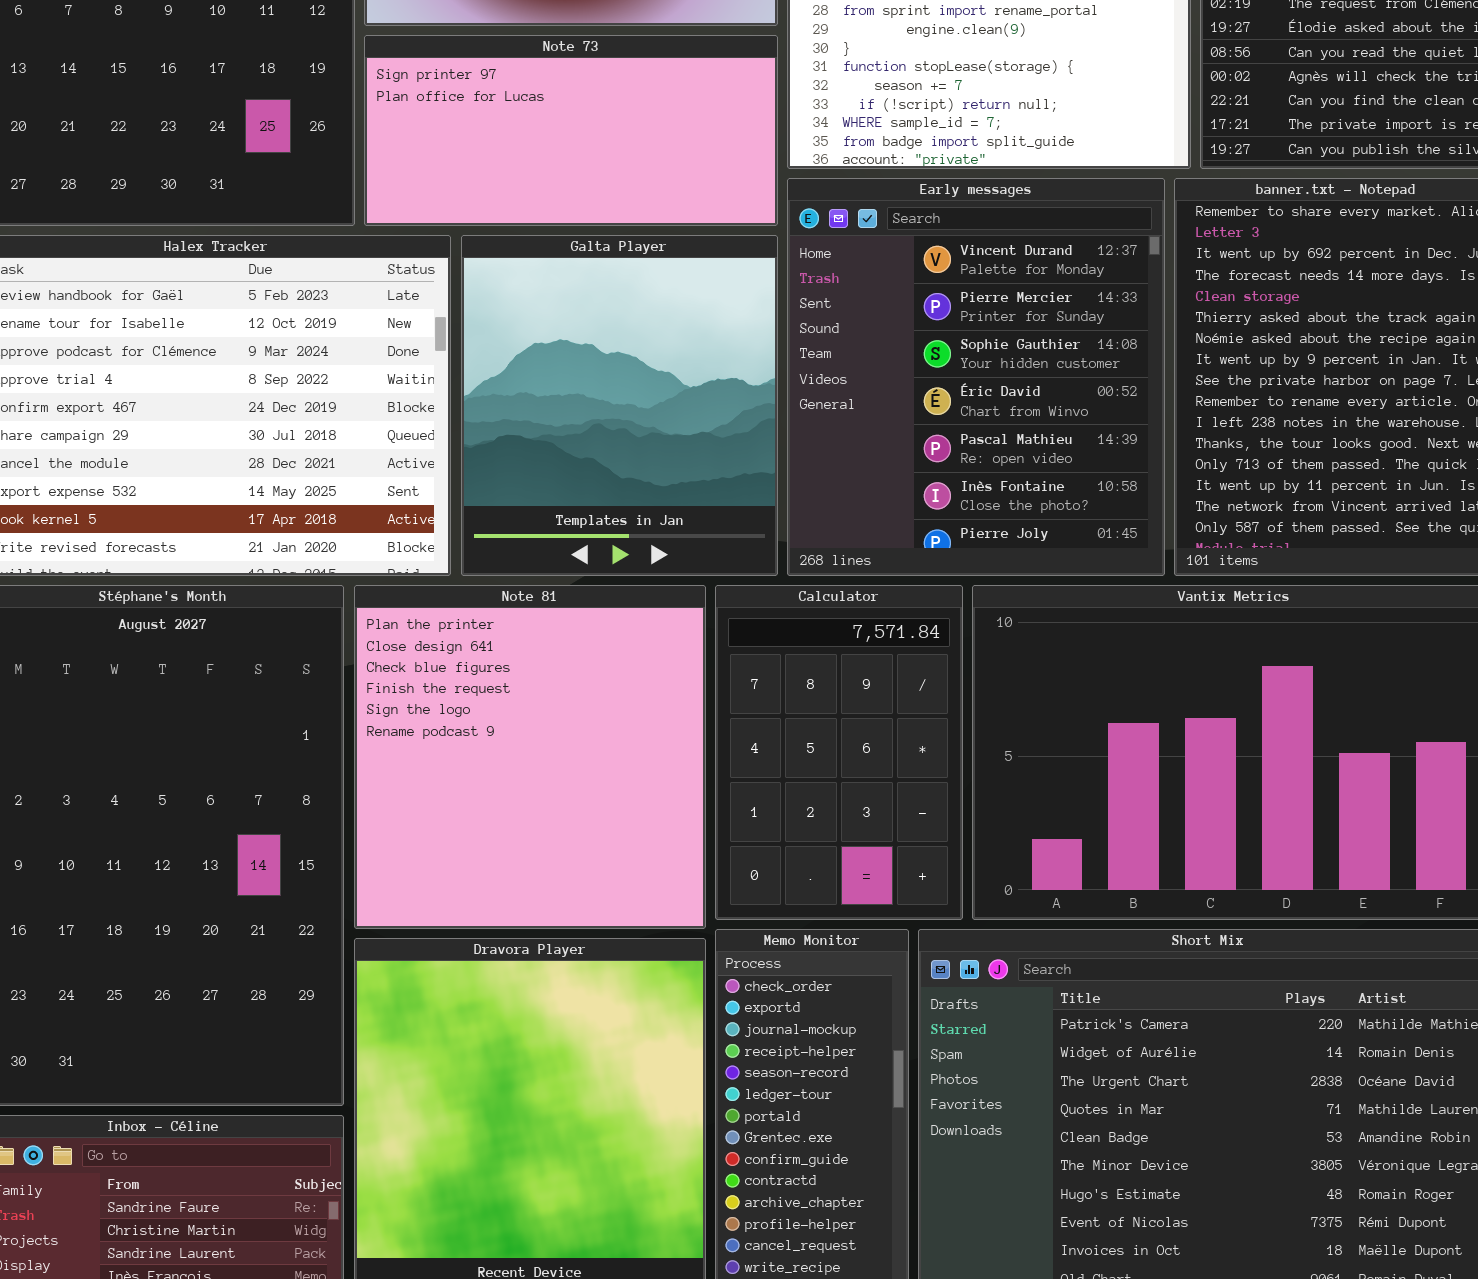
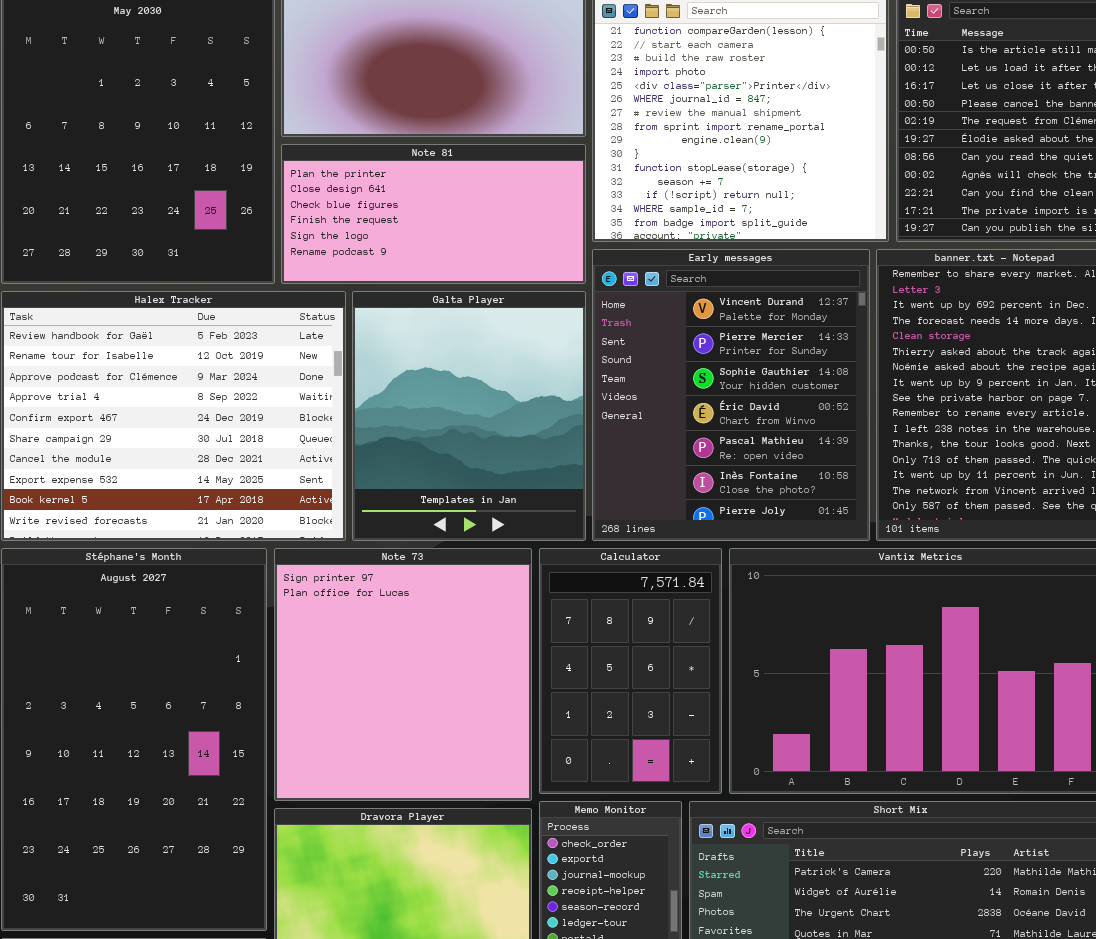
Note 73: [364,35,778,226] -> [274,548,532,801], moved, resized
Note 81: [354,585,706,929] -> [281,144,586,284], moved, resized

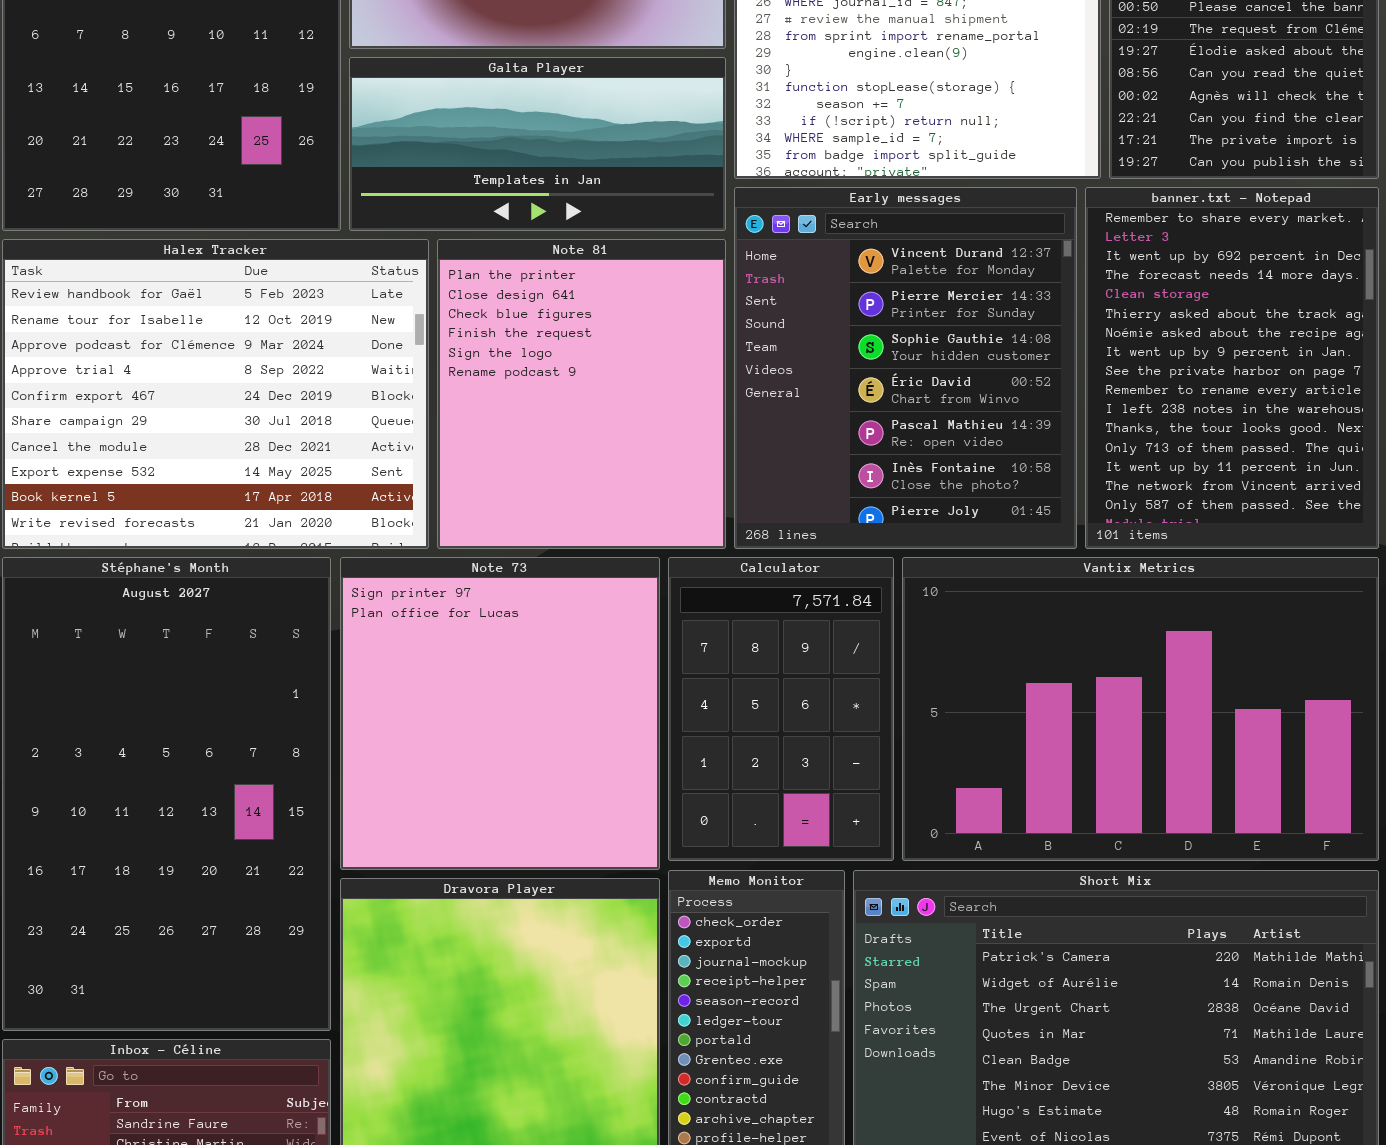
Note 81: [281,144,586,284] -> [437,239,726,549], moved, resized
Galta Player: [352,291,586,541] -> [349,57,726,231], moved, resized

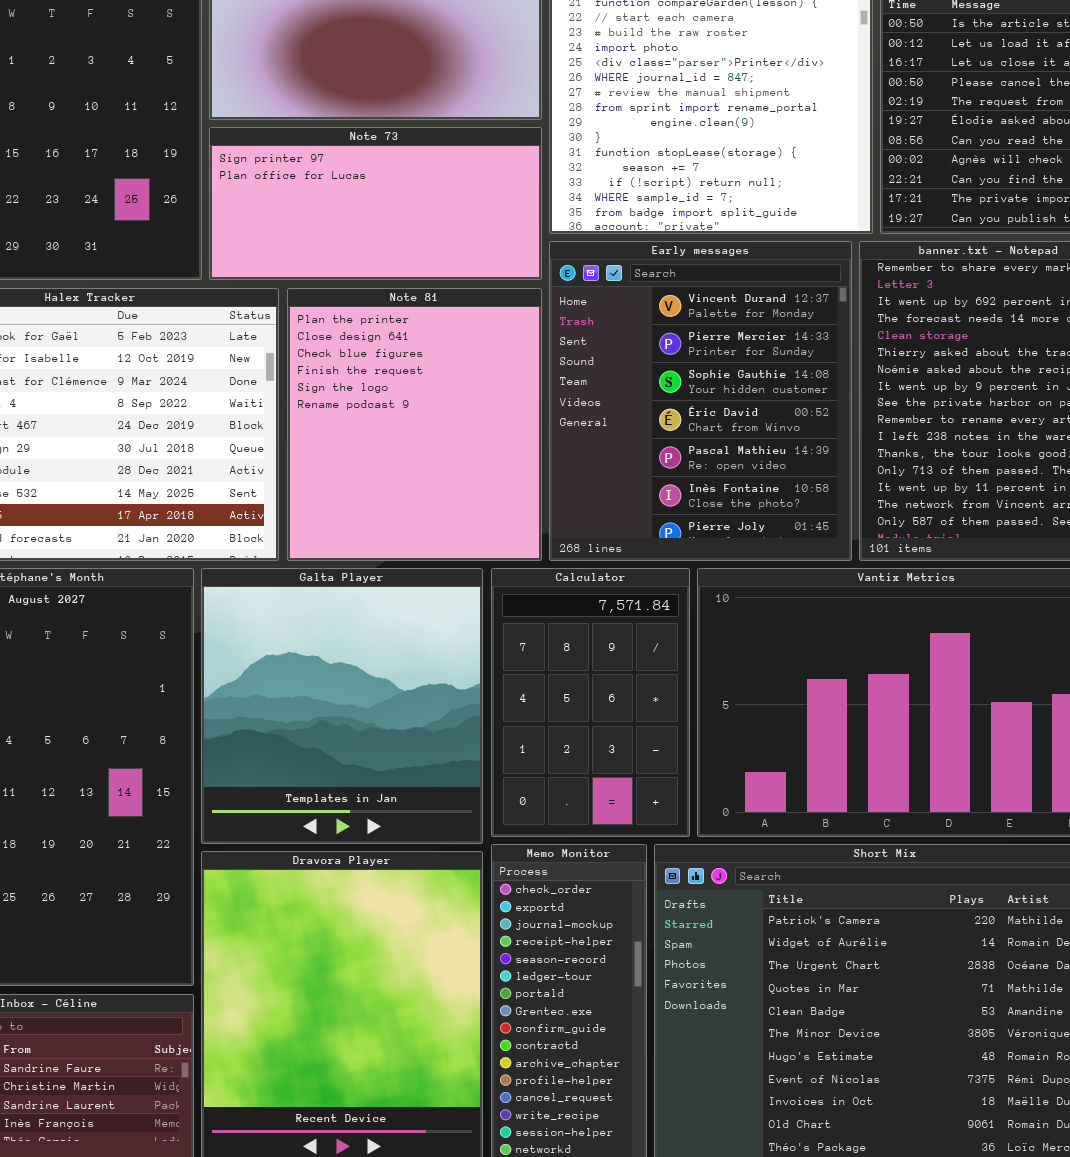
Galta Player: [349,57,726,231] -> [201,568,483,844], moved, resized
Note 73: [340,557,660,870] -> [209,127,542,280], moved, resized

